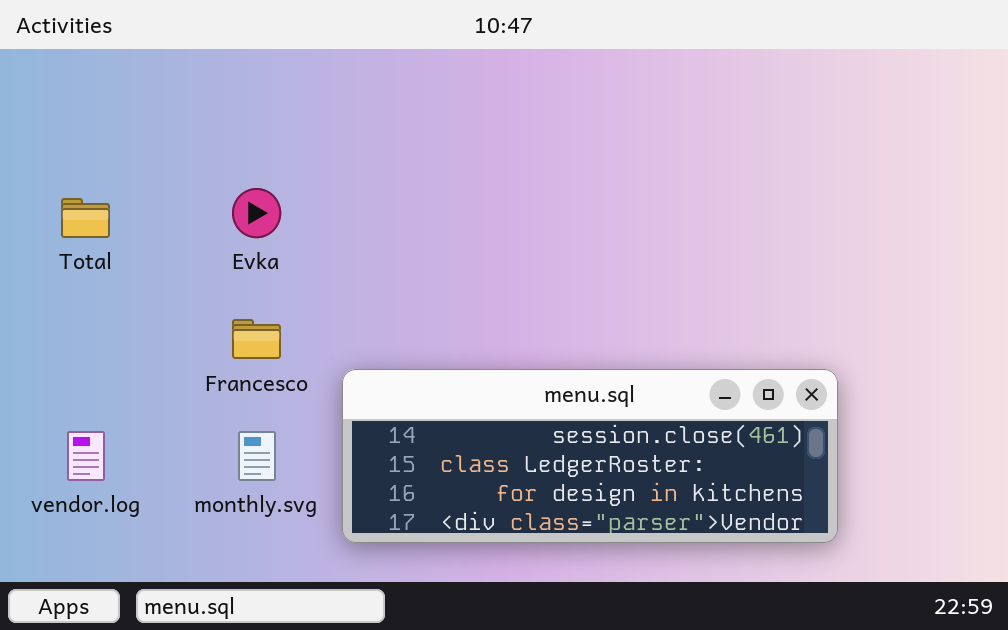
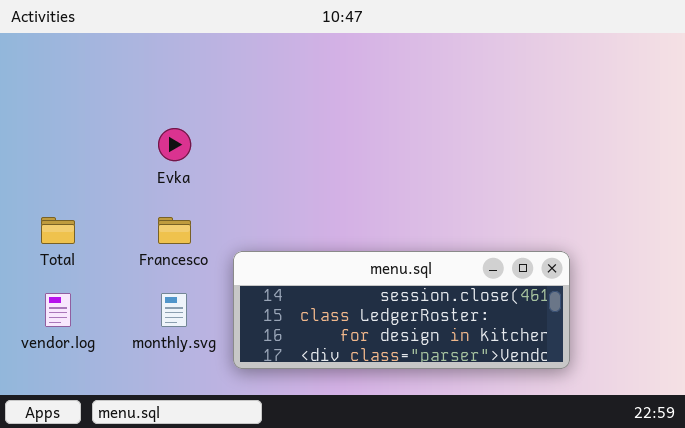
Total: [61,198,110,238] -> [41,217,75,244], moved

